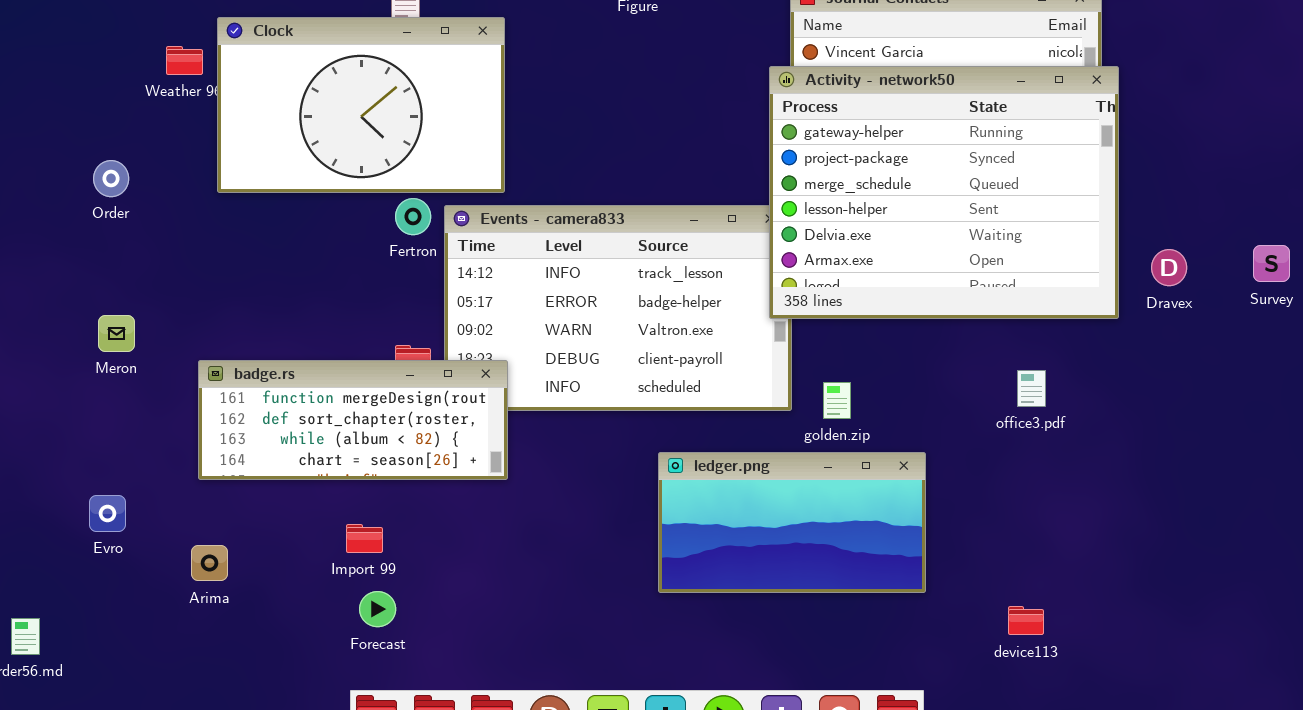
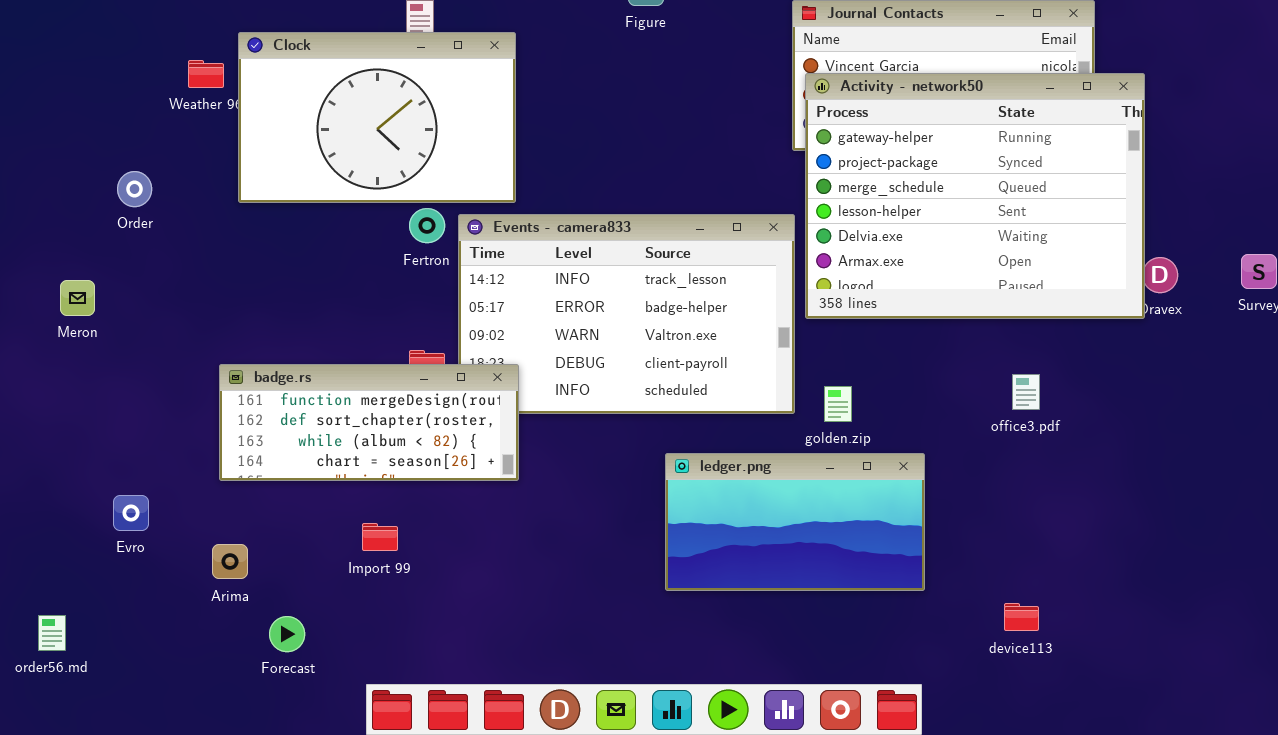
Activity - network50: [769,66,1119,319] -> [805,73,1145,319], moved
Meron: [98,315,135,352] -> [60,280,95,316], moved
Forecast: [359,591,396,627] -> [269,616,305,652], moved

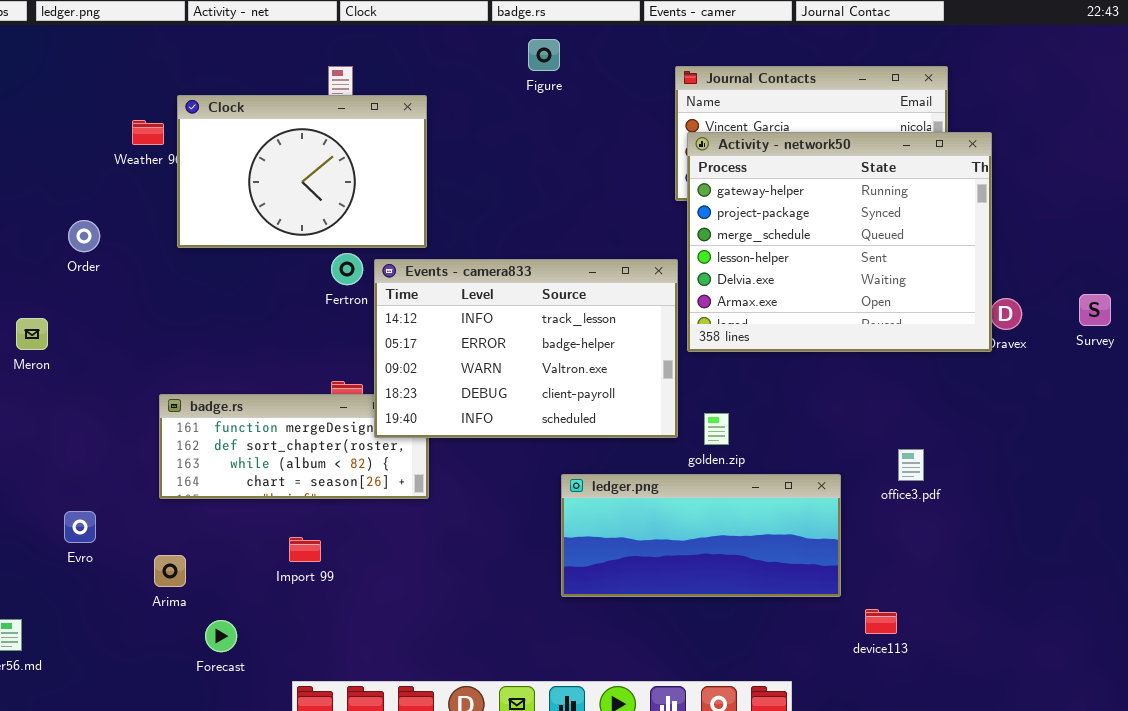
Events - camera833: [458,214,795,414] -> [374,259,678,438], raised
office3.pdf: [1012,374,1040,410] -> [898,449,924,481], moved
ledger.png: [665,453,925,591] -> [561,474,841,597], resized

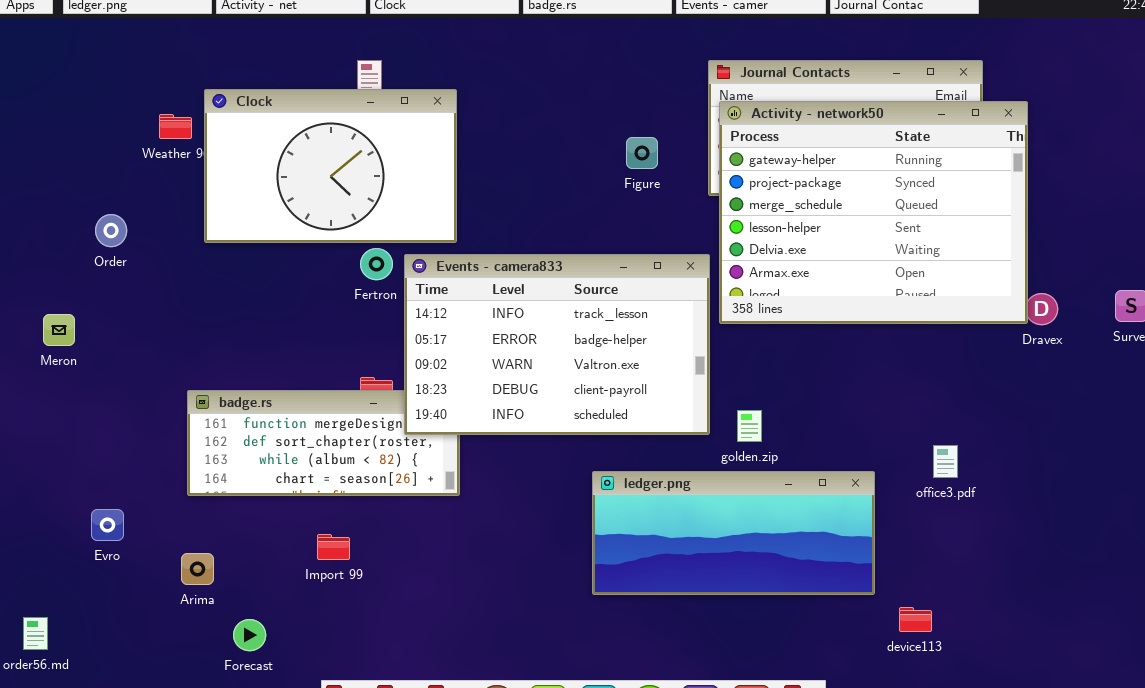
Figure: [528,39,560,71] -> [626,137,658,169], moved
Activity - network50: [687,132,992,352] -> [719,101,1028,324], moved

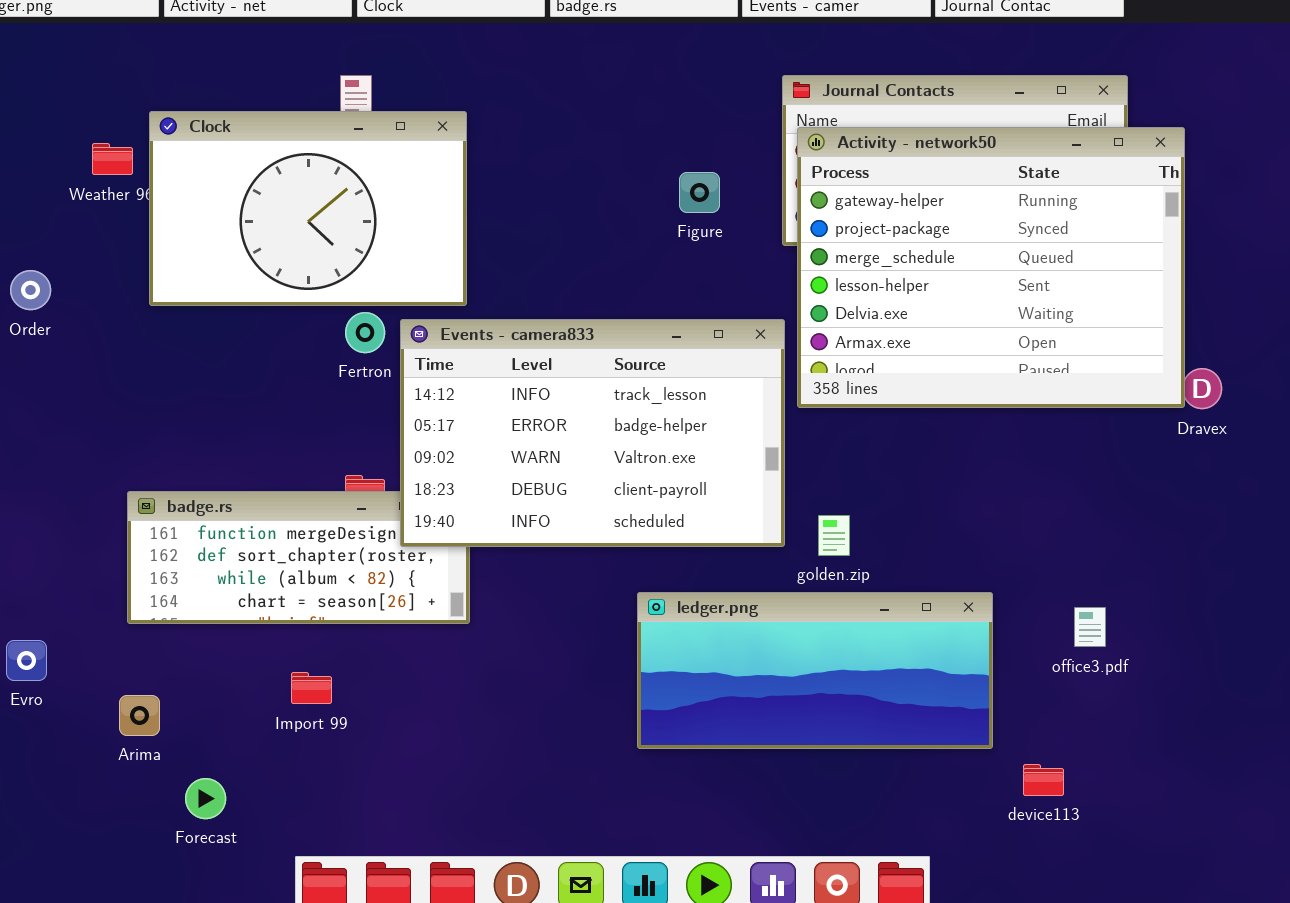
office3.pdf: [933,445,958,478] -> [1074,607,1106,647], moved

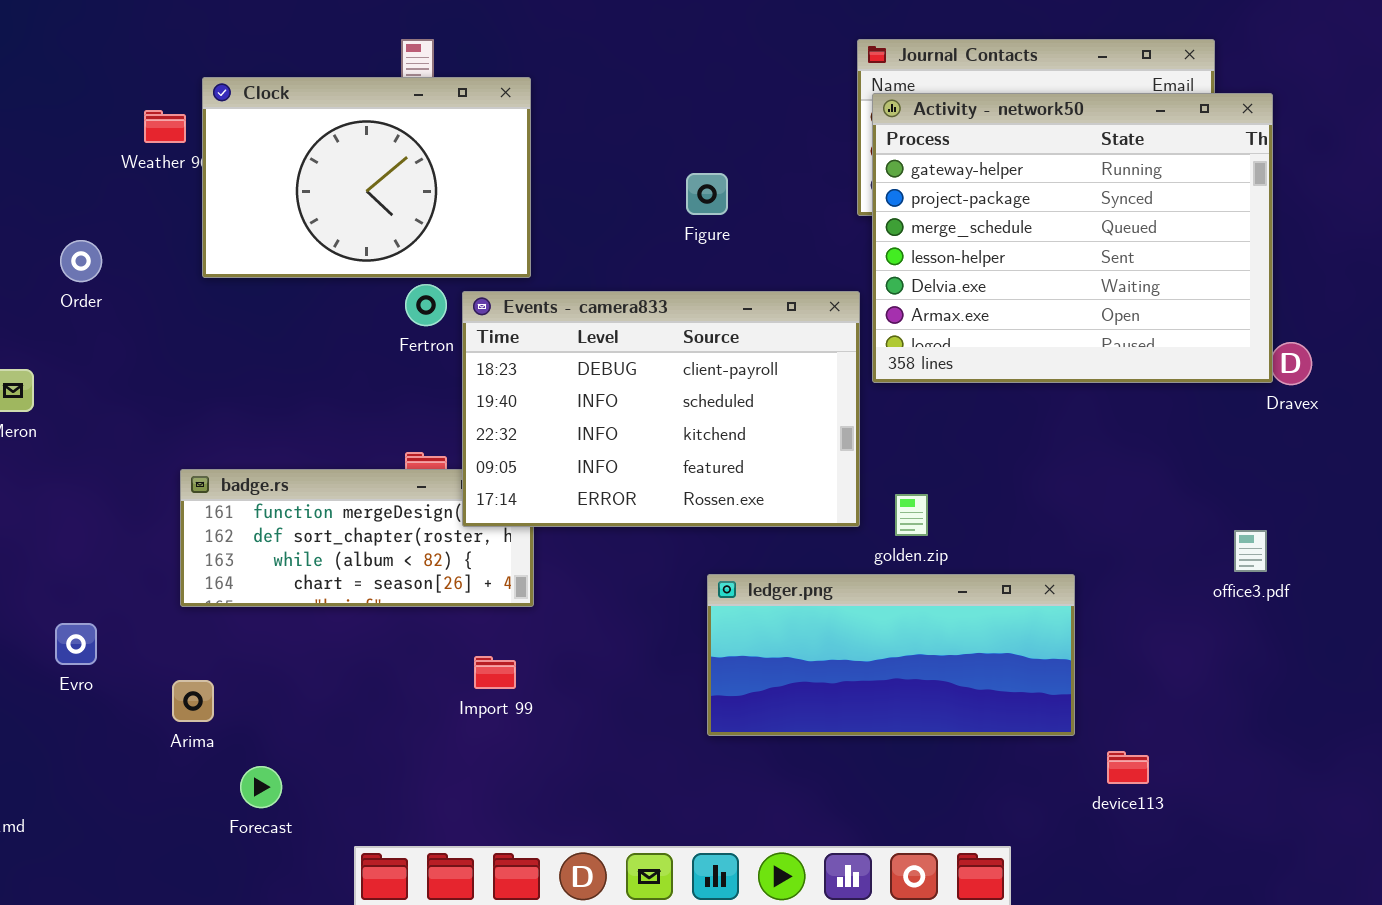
Figure: [679,172,720,213] -> [686,173,728,215], moved
Events - camera833: [400,319,785,547] -> [462,291,860,527], scrolled down 3 rows
office3.pdf: [1074,607,1106,647] -> [1234,530,1267,572], moved
Import 99: [291,672,332,704] -> [474,656,516,689], moved

